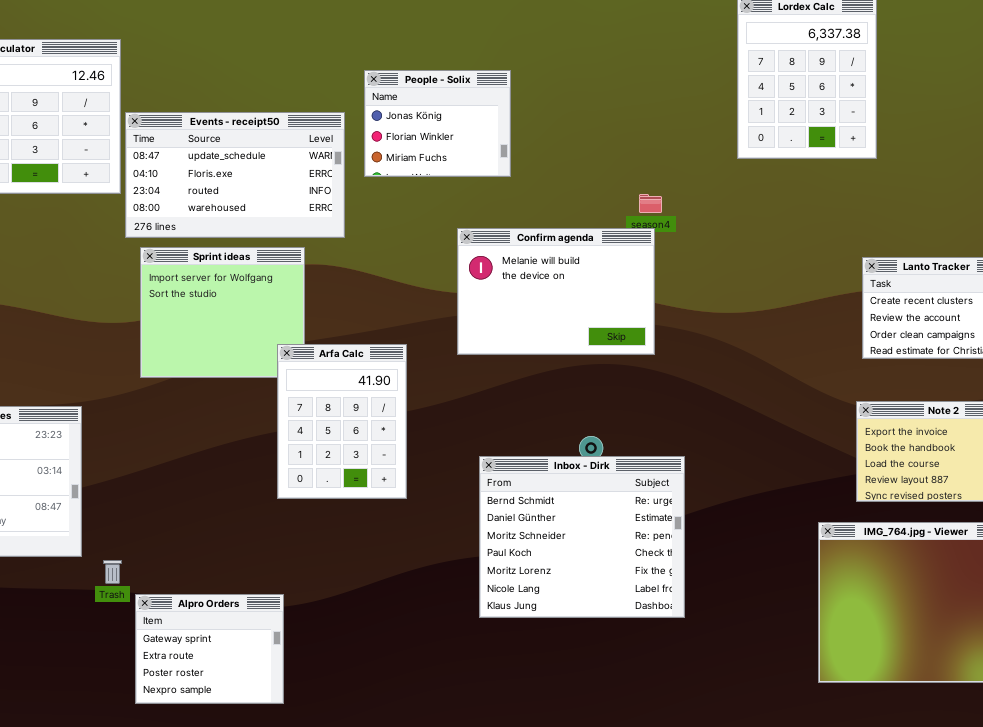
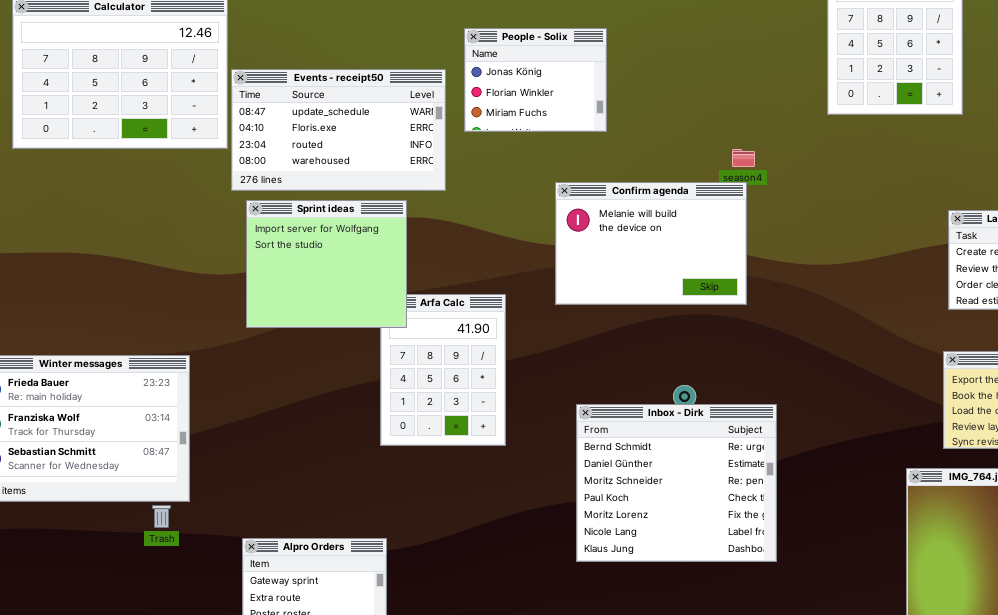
Sprint ideas: [140,247,305,378] -> [246,200,407,328], raised
Trash: [103,560,122,584] -> [152,505,171,528], moved

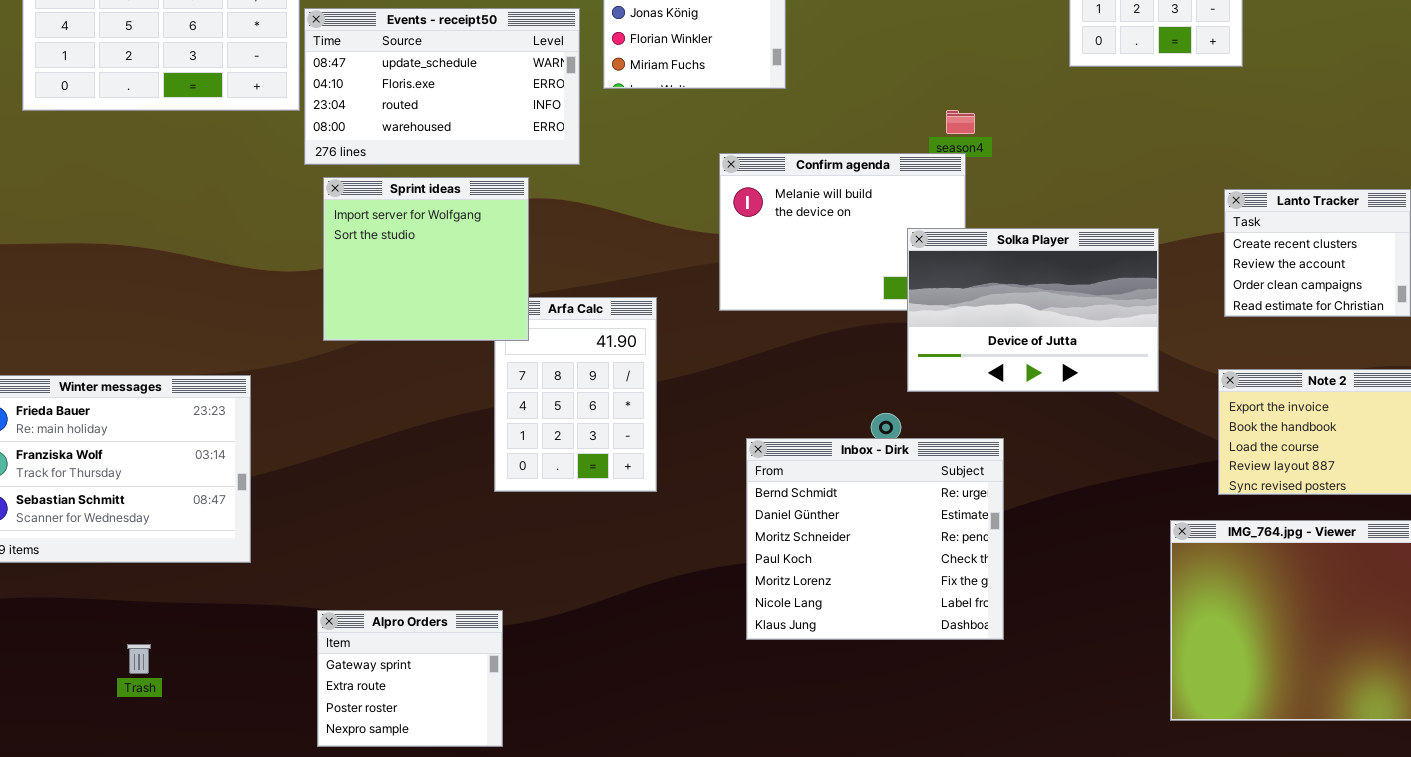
Solka Player: none -> [907,228,1159,392], opened
Trash: [152,505,171,528] -> [127,644,151,674], moved

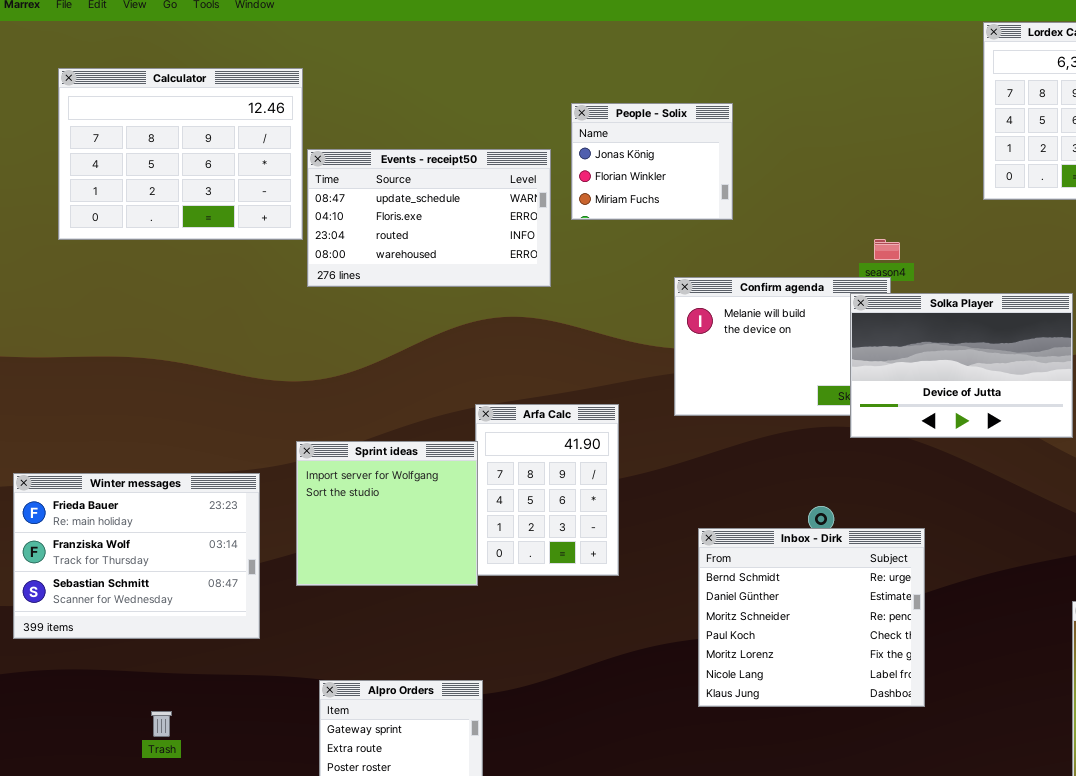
Sprint ideas: [323,177,529,341] -> [296,441,478,586], moved
Solka Player: [907,228,1159,392] -> [850,293,1073,438], moved

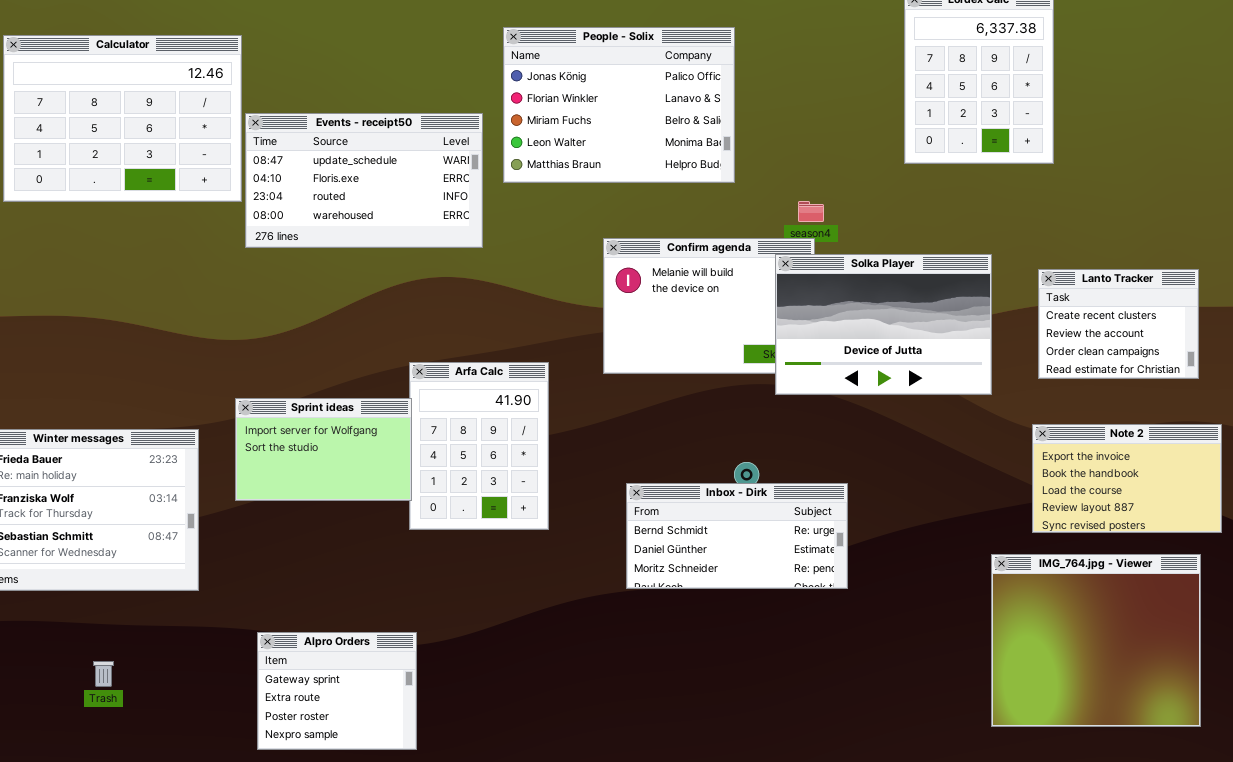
People - Solix: [571,103,733,220] -> [503,27,735,183], resized
Sprint ideas: [296,441,478,586] -> [235,398,412,501], resized
Inbox - Dirk: [698,528,925,707] -> [626,483,848,589], resized

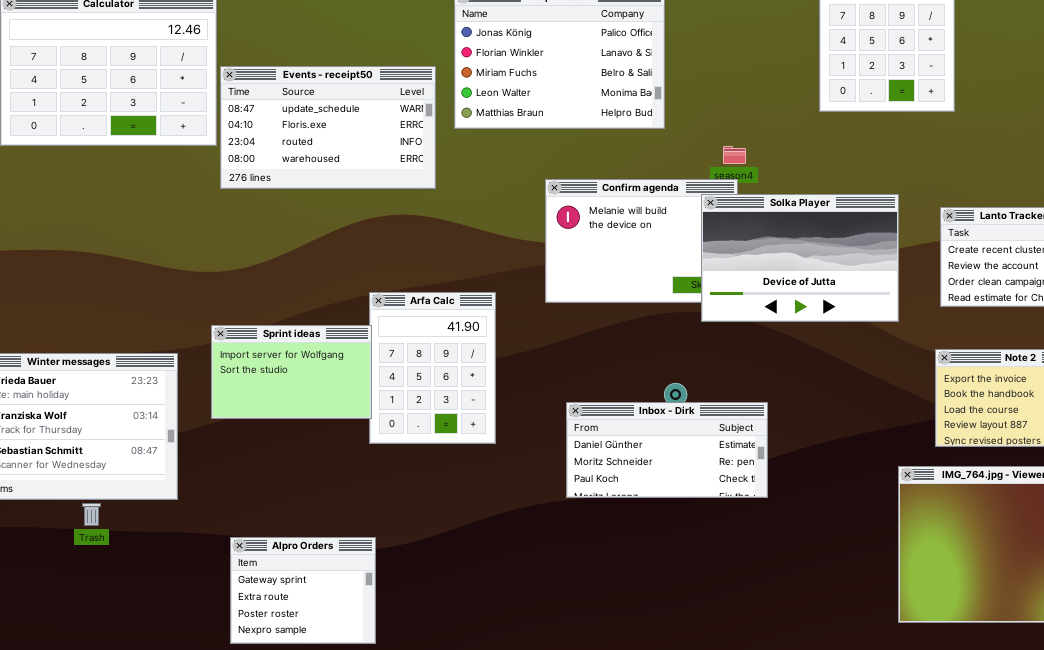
Inbox - Dirk: [626,483,848,589] -> [566,402,768,498], scrolled down 1 row
Trash: [93,661,114,687] -> [82,503,101,526], moved

